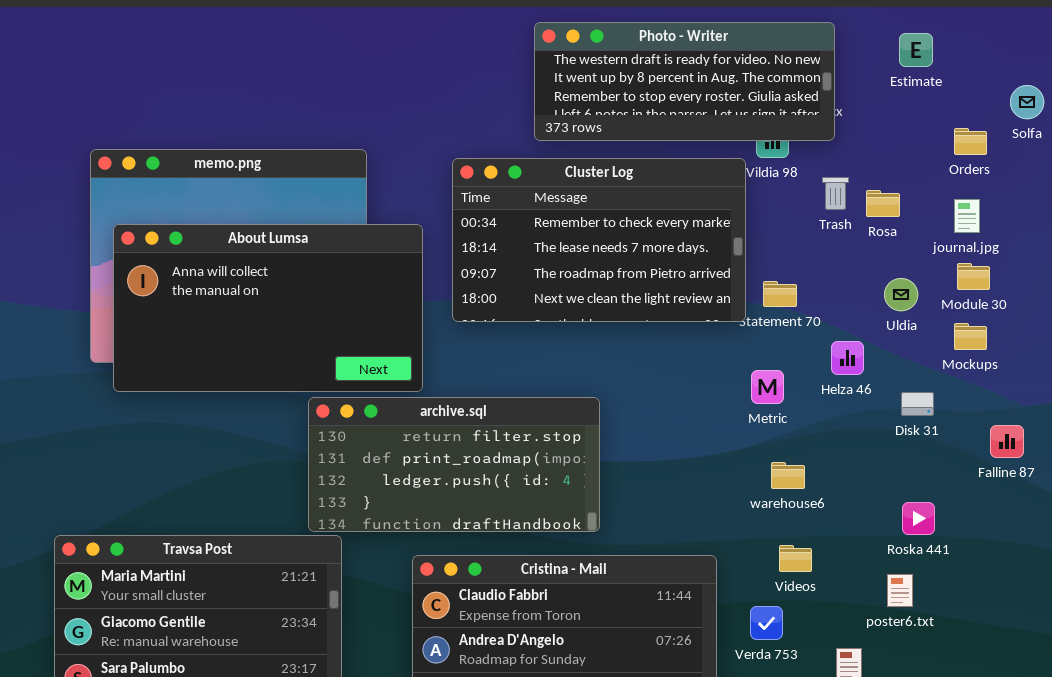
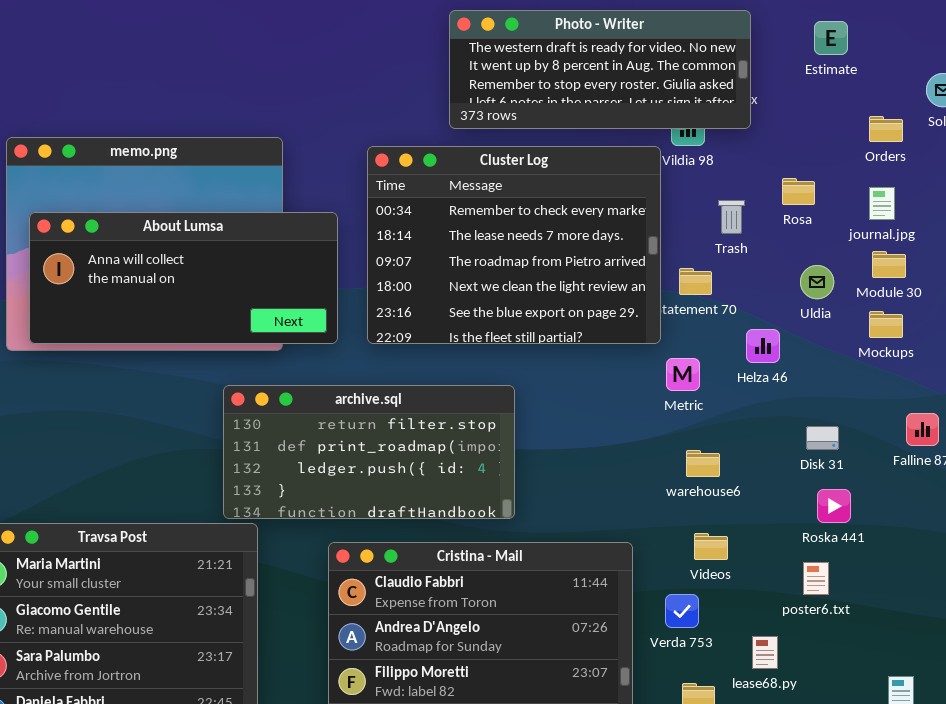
Cluster Log: [452,158,746,322] -> [367,146,661,344], resized
Trash: [822,177,849,210] -> [718,200,745,234], moved
About Lumsa: [113,224,423,392] -> [29,212,338,344], resized
Disk 31: [901,392,934,416] -> [806,426,839,450], moved

